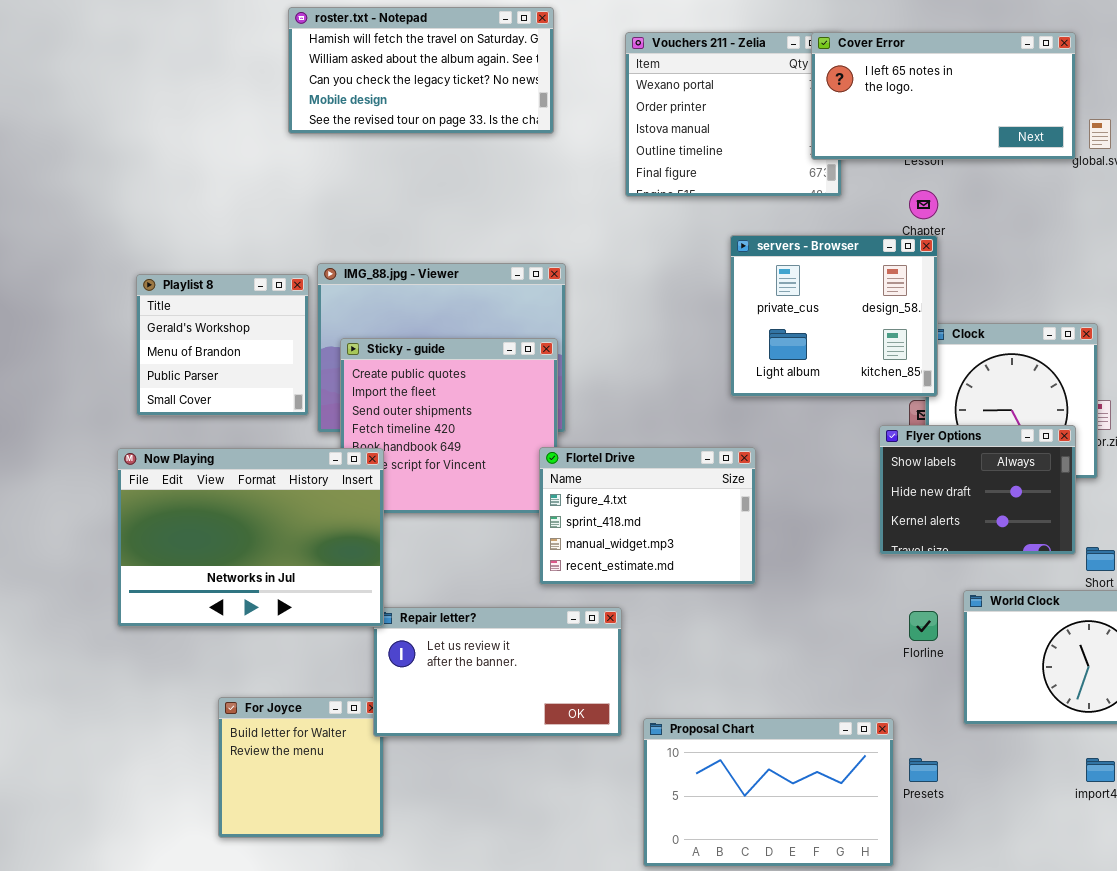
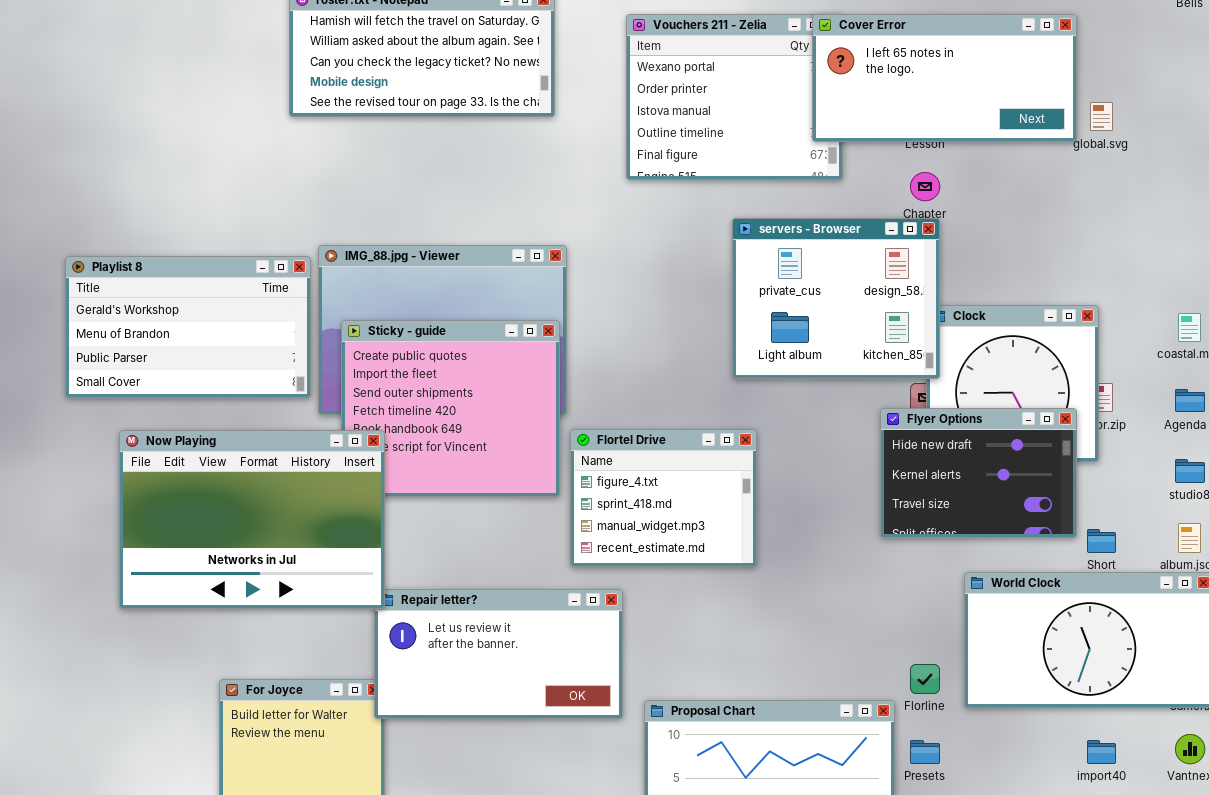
Playlist 8: [136,274,309,416] -> [65,256,311,398], resized
Flyer Options: [879,425,1076,555] -> [880,408,1077,538], scrolled down 1 row
Flortel Drive: [539,447,756,585] -> [570,429,757,567], resized
Florline: [909,611,938,641] -> [910,664,940,694], moved

